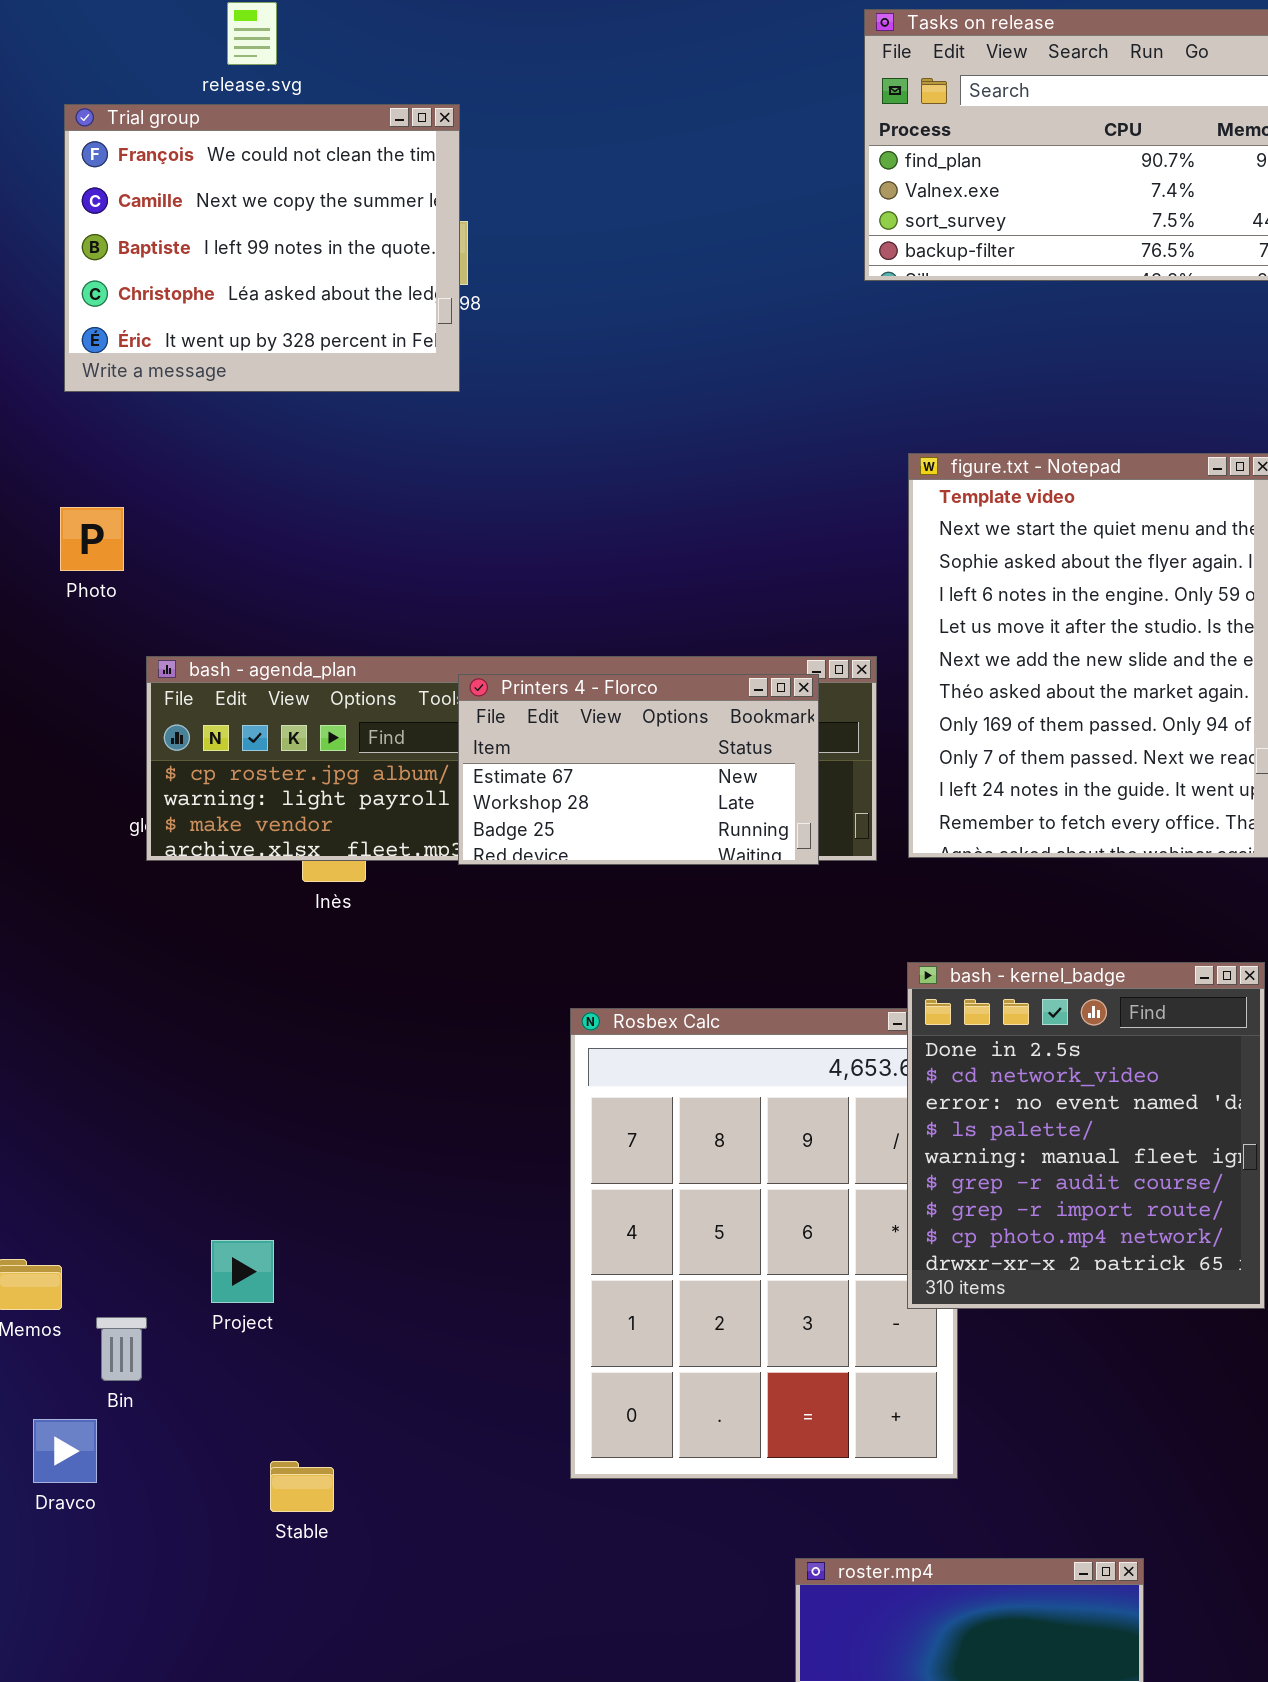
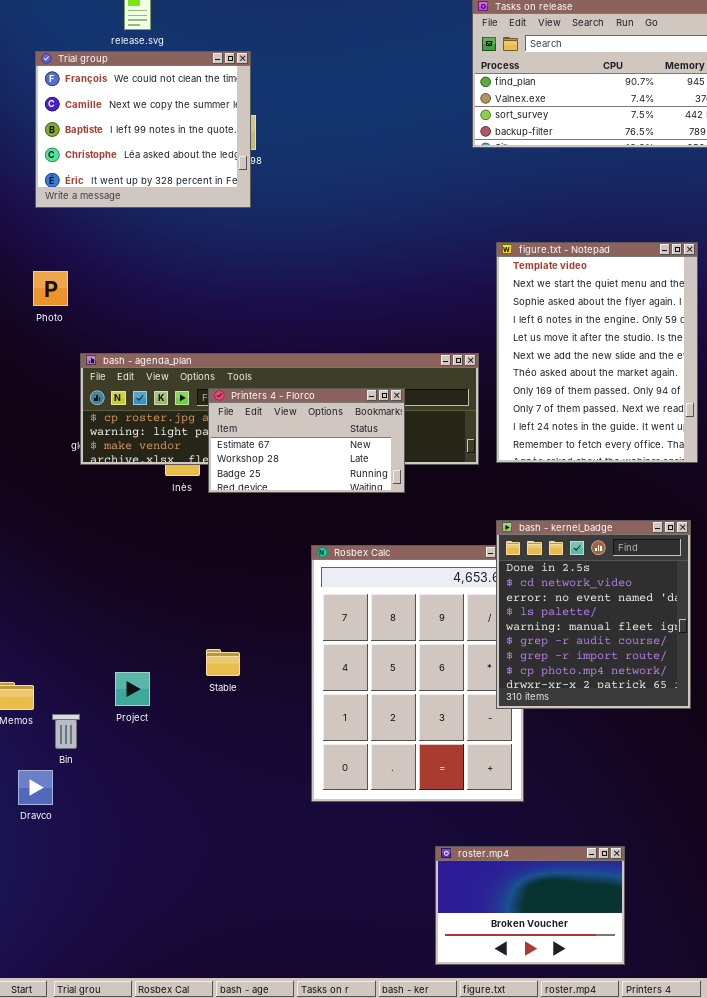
Printers 4 - Florco: [458,674,819,865] -> [208,388,405,493], moved
Stable: [270,1461,334,1512] -> [206,649,240,676], moved

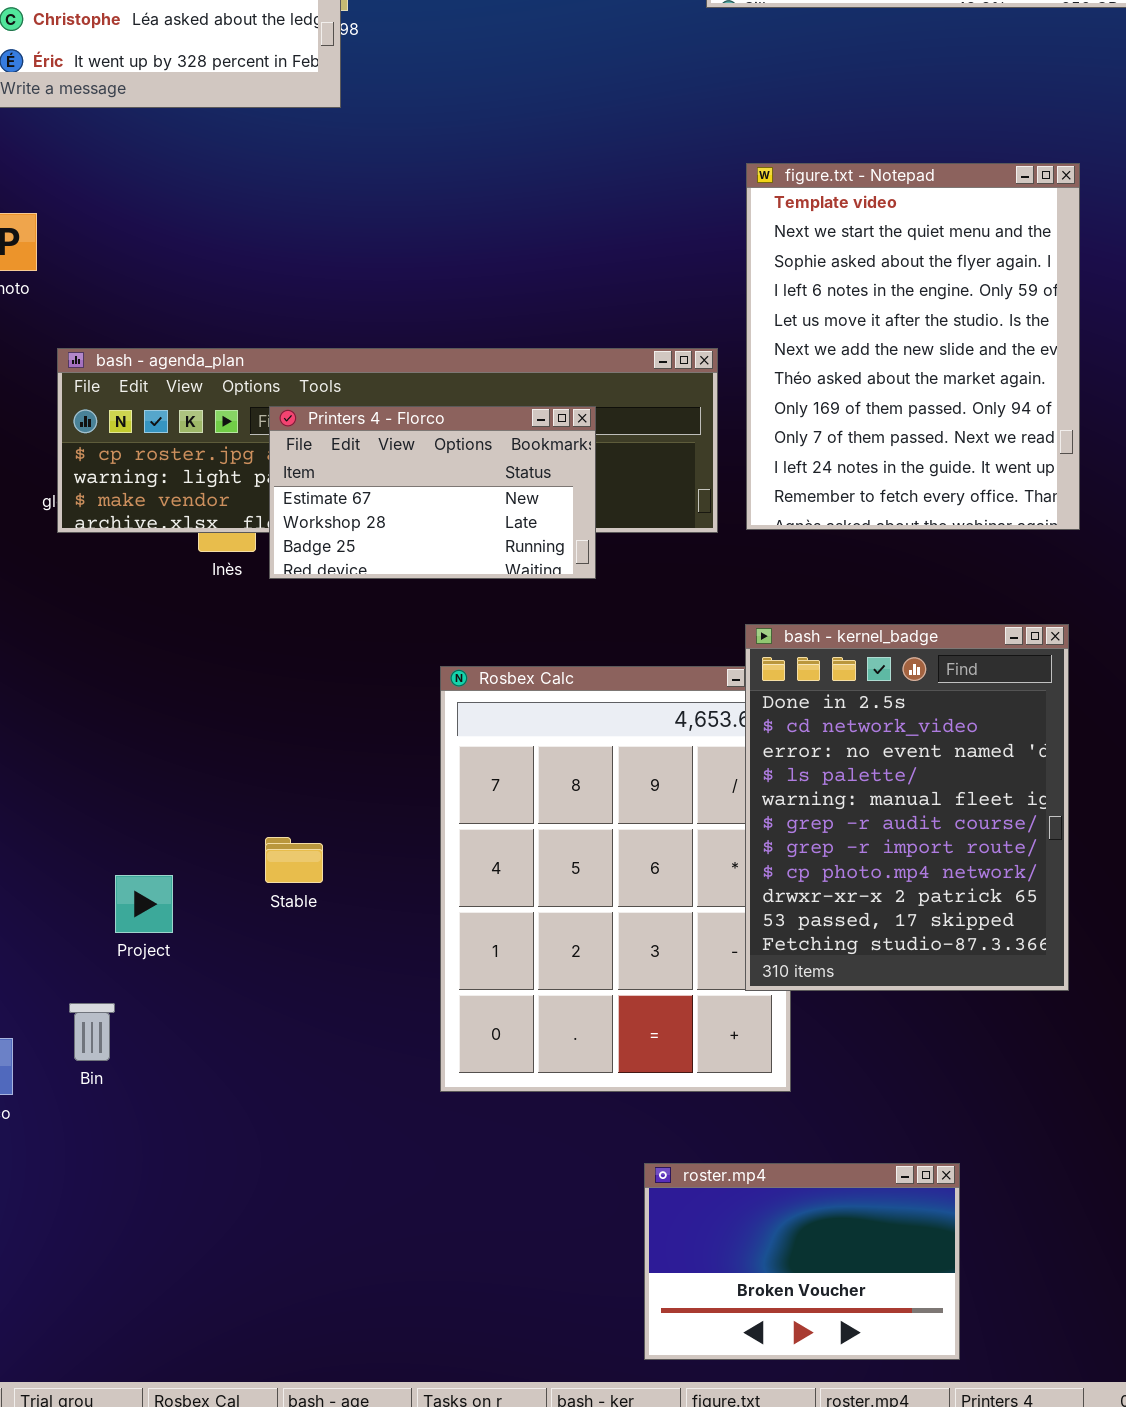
bash - kernel_badge: [496,520,691,709] -> [745,624,1069,991], resized
Bin: [52,714,80,749] -> [69,1003,115,1061], moved

